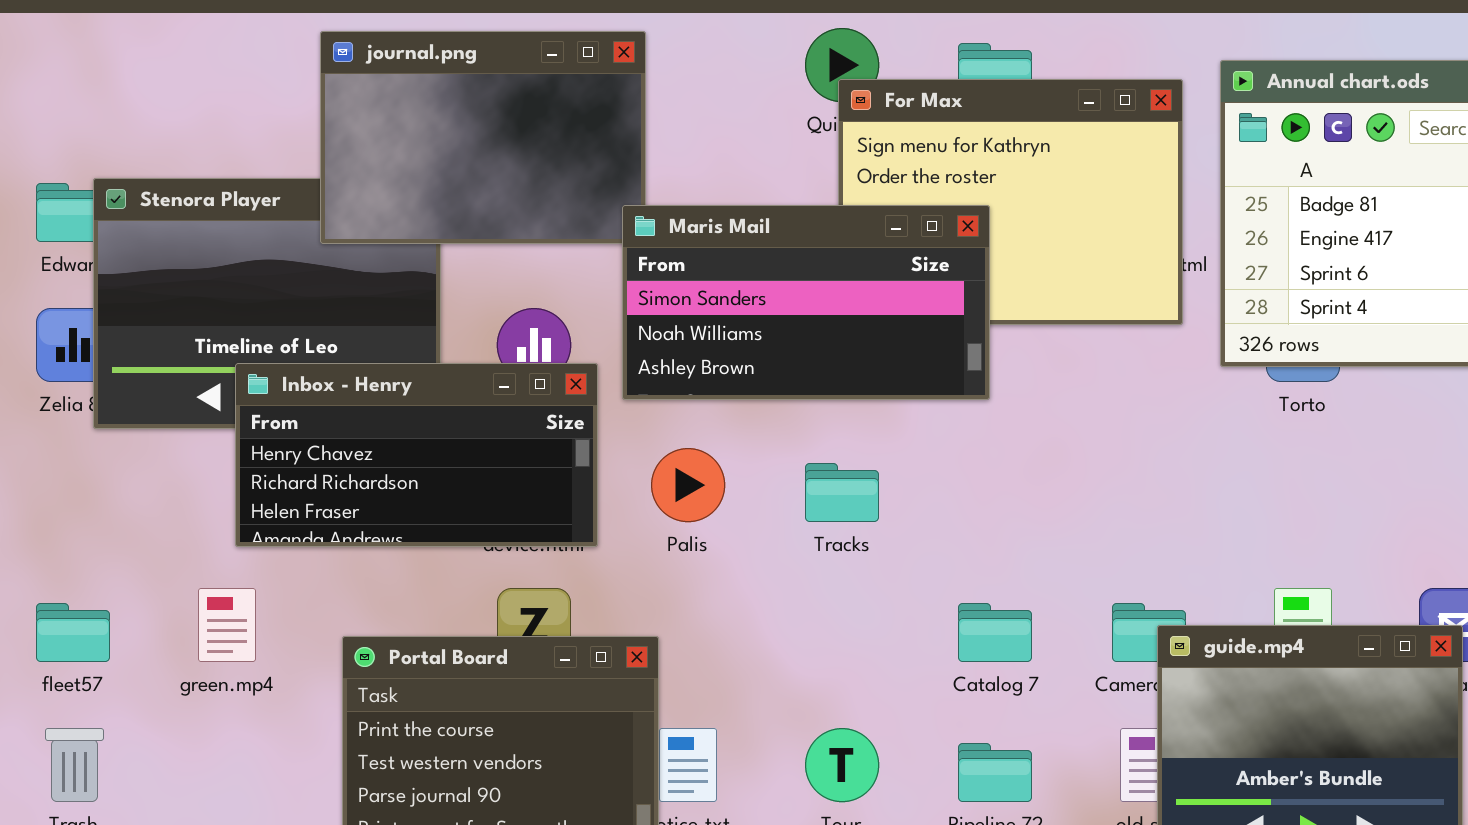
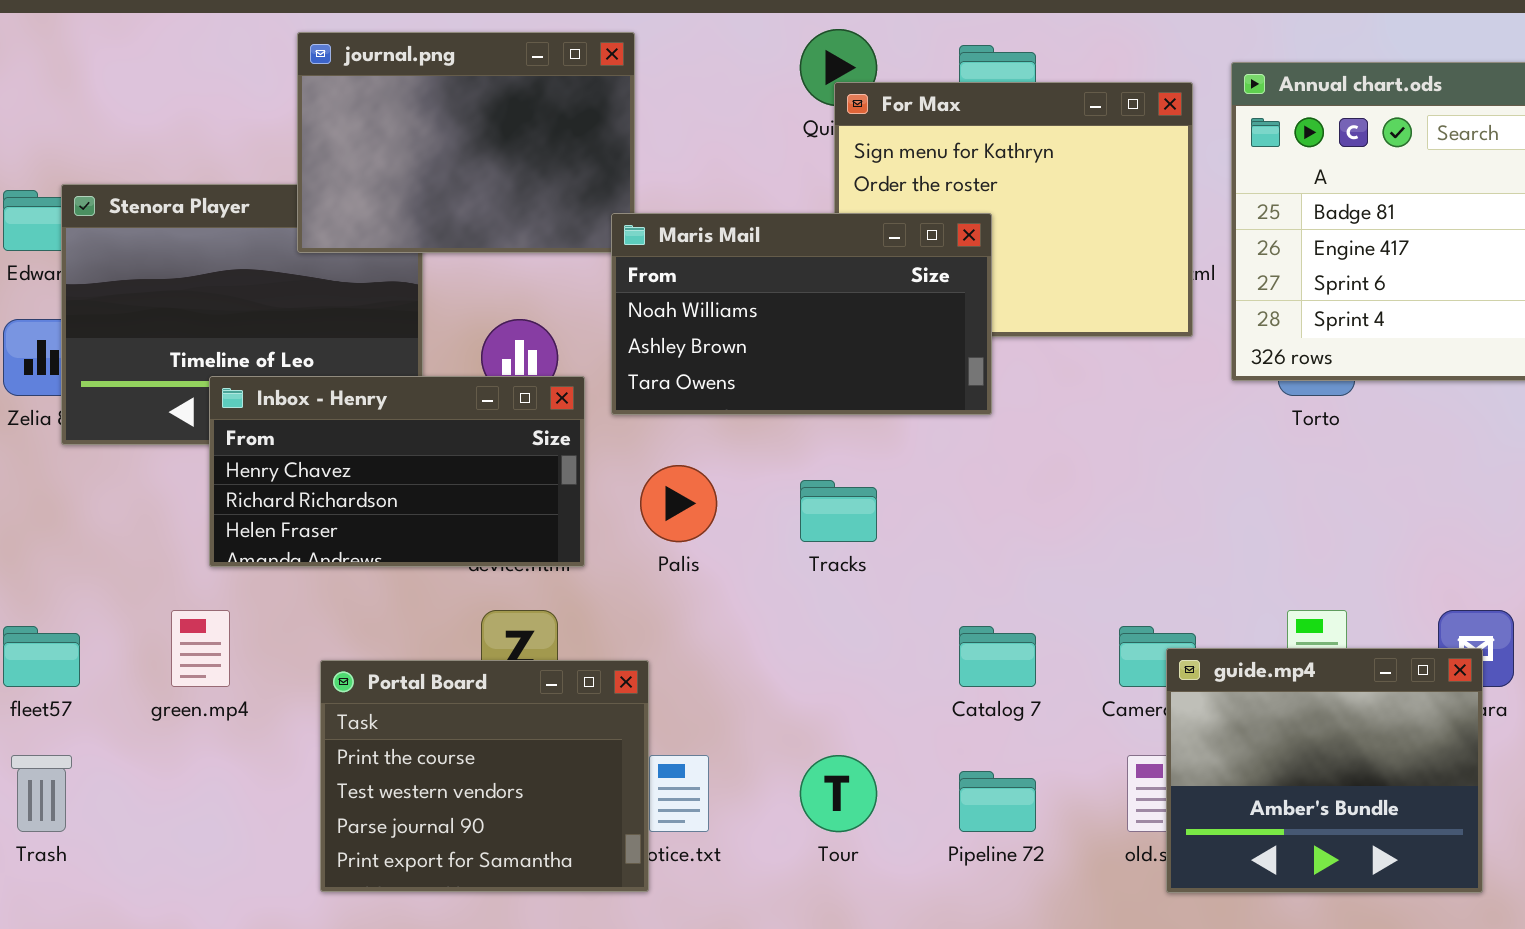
Maris Mail: [622,205,990,400] -> [611,213,992,415], scrolled down 1 row

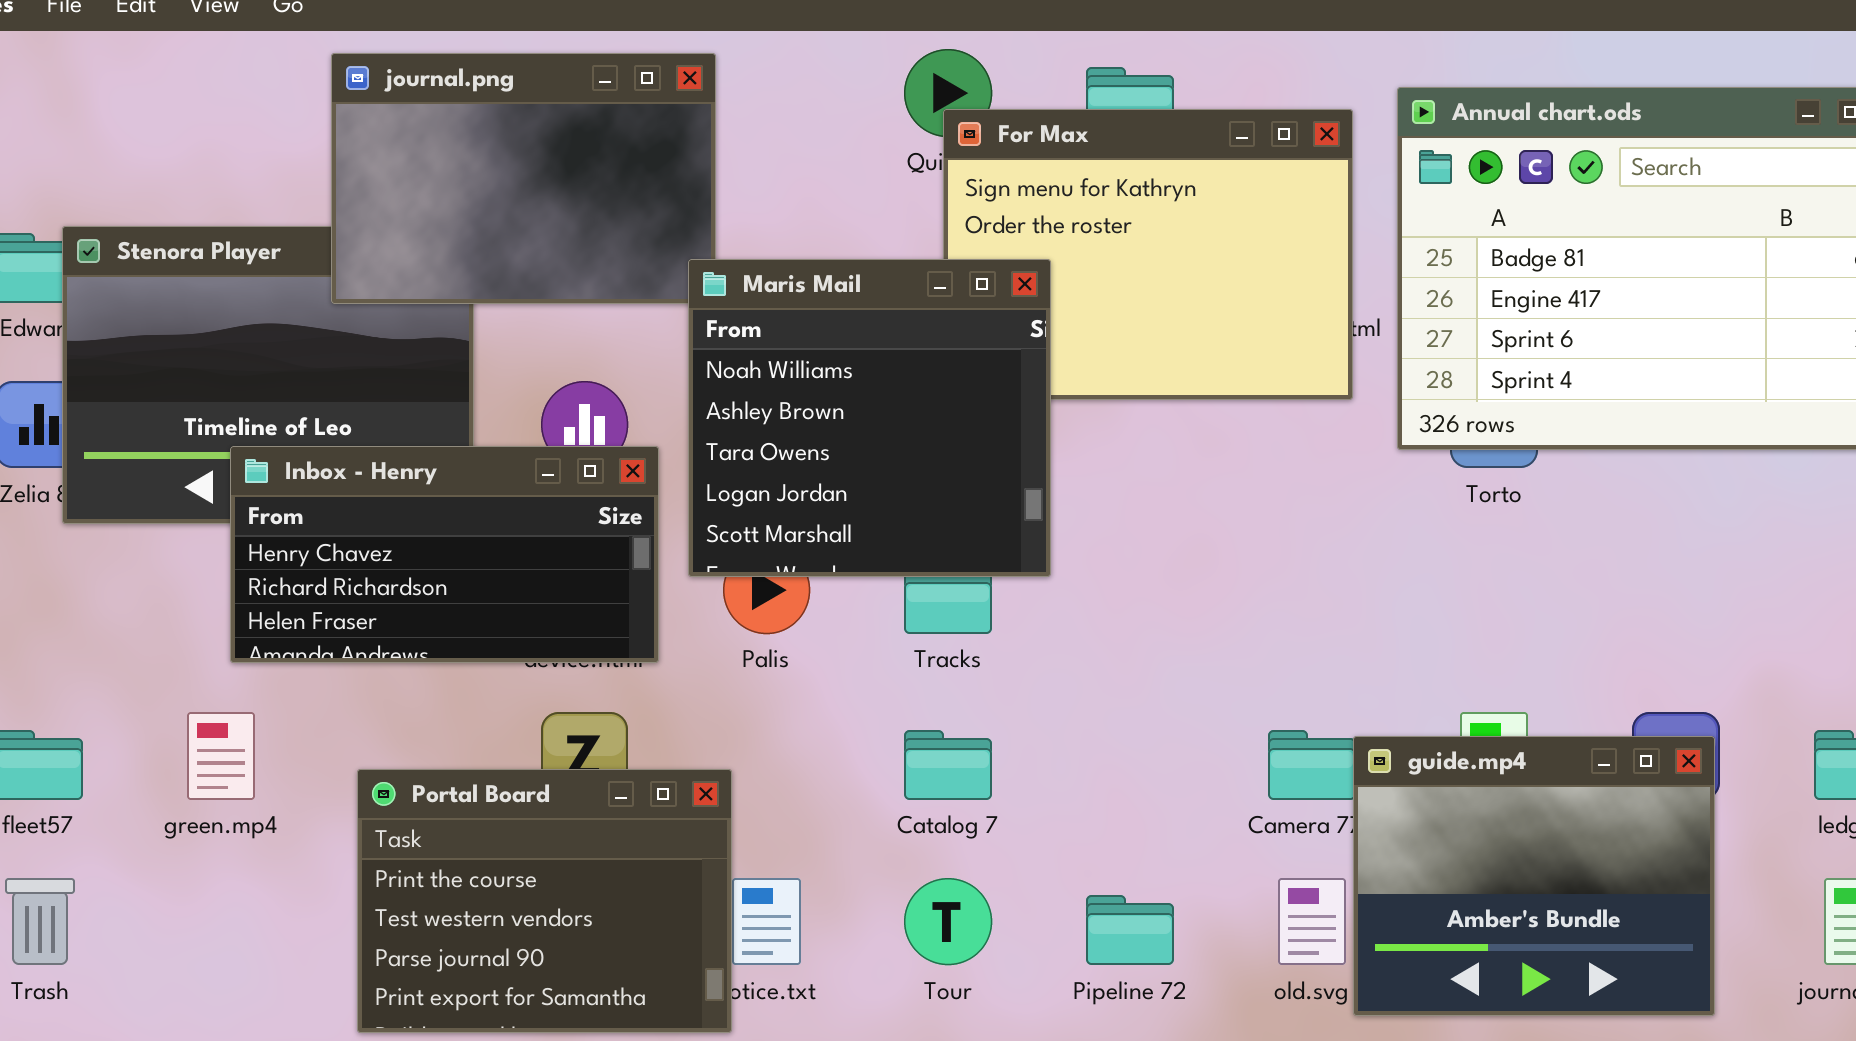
Maris Mail: [611,213,992,415] -> [688,259,1051,577], resized
Catalog 7: [959,626,1036,687] -> [904,730,992,800], moved
guide.mp4: [1166,648,1483,893] -> [1353,736,1715,1016], moved

